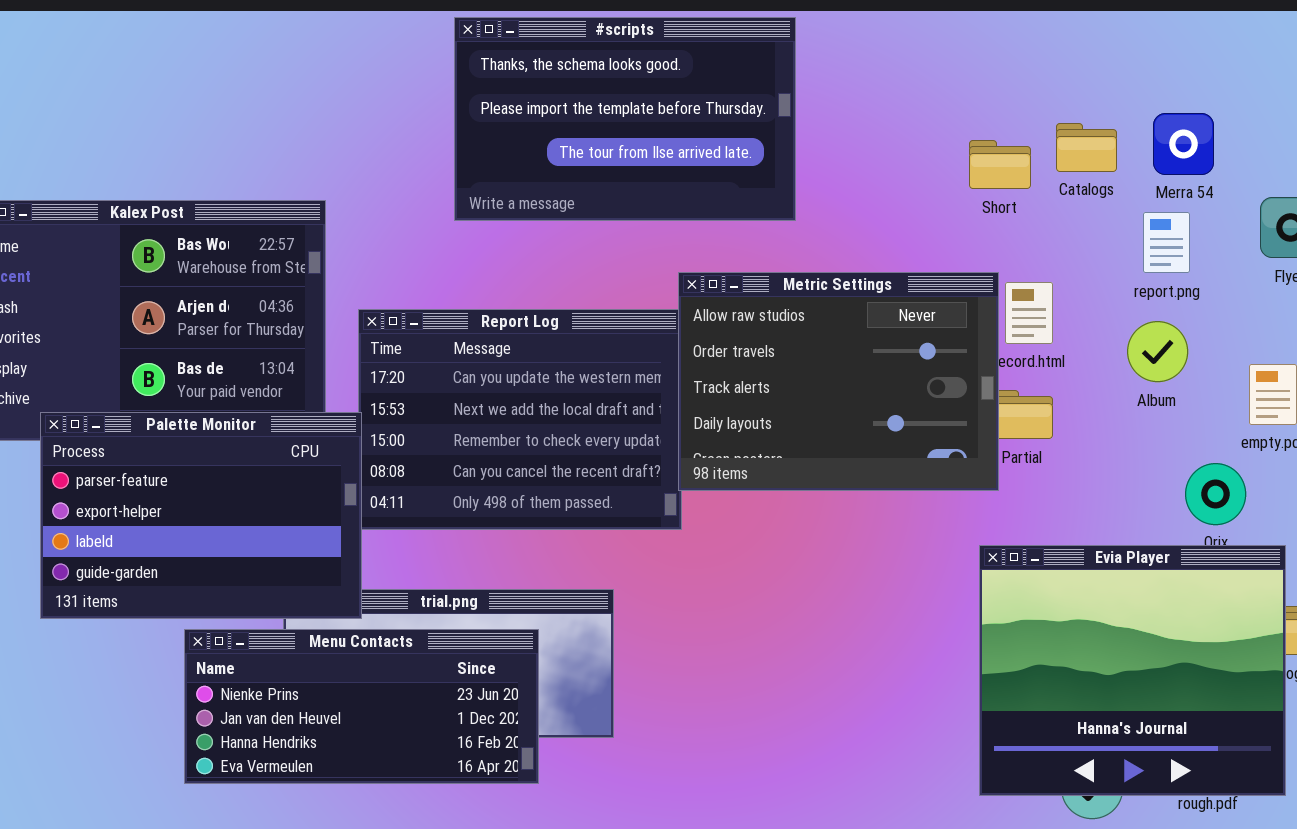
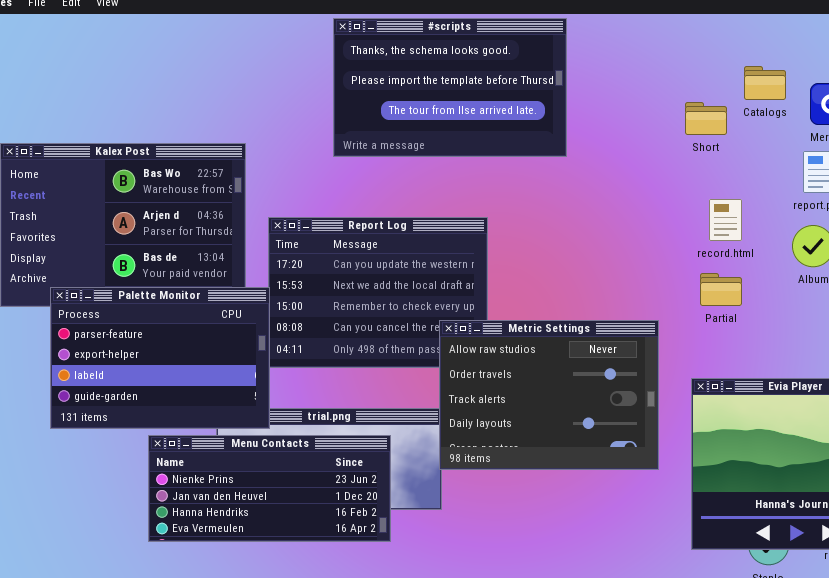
Catalogs: [1056,123,1117,172] -> [744,66,786,100], moved
Metric Settings: [678,272,999,491] -> [439,320,659,470], moved

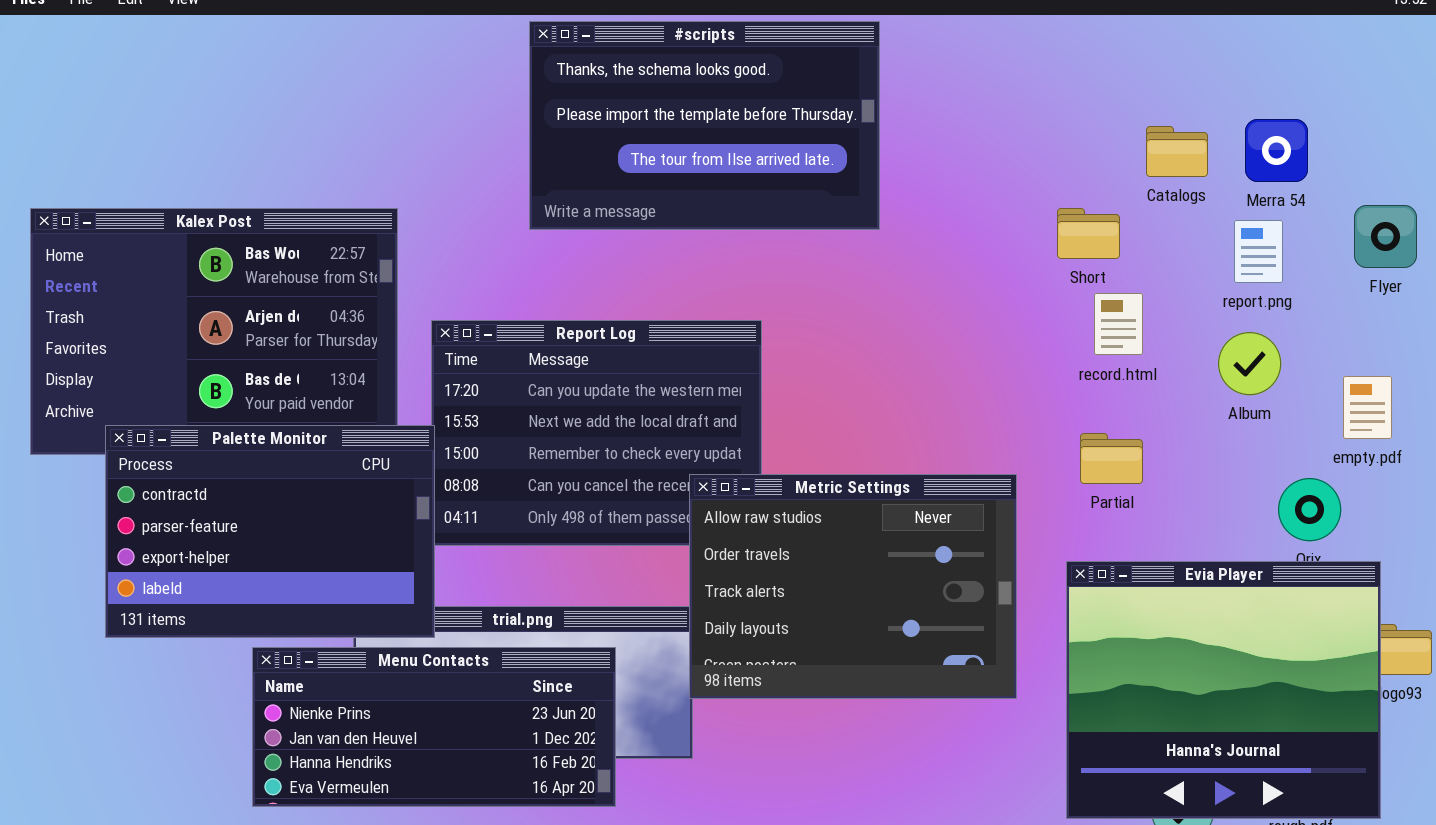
Catalogs: [744,66,786,100] -> [1146,126,1208,177], moved
Short: [685,102,727,135] -> [1057,208,1120,259], moved
Partial: [700,273,742,306] -> [1080,433,1143,484], moved
Palette Monitor: [50,287,270,429] -> [105,425,435,638], scrolled up 1 row

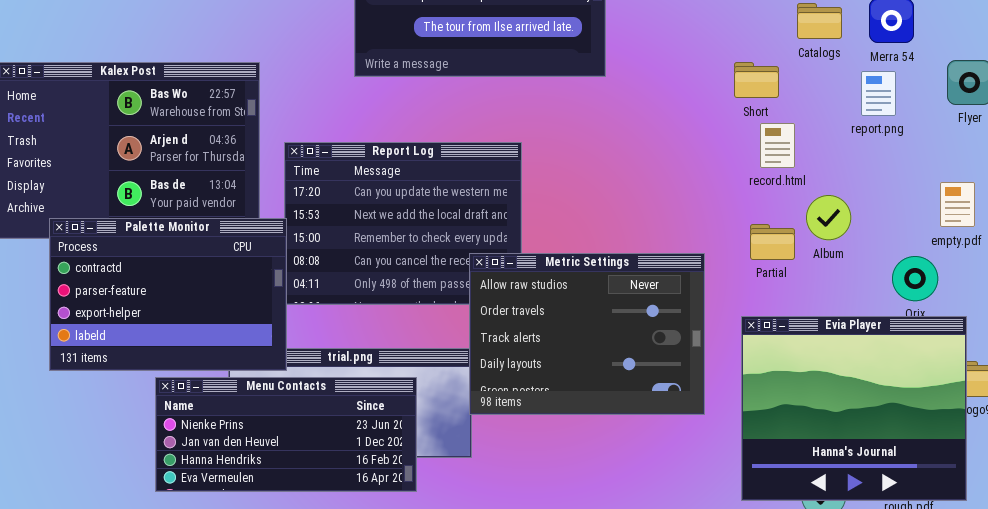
Album: [1218,332,1281,395] -> [806,195,851,240], moved

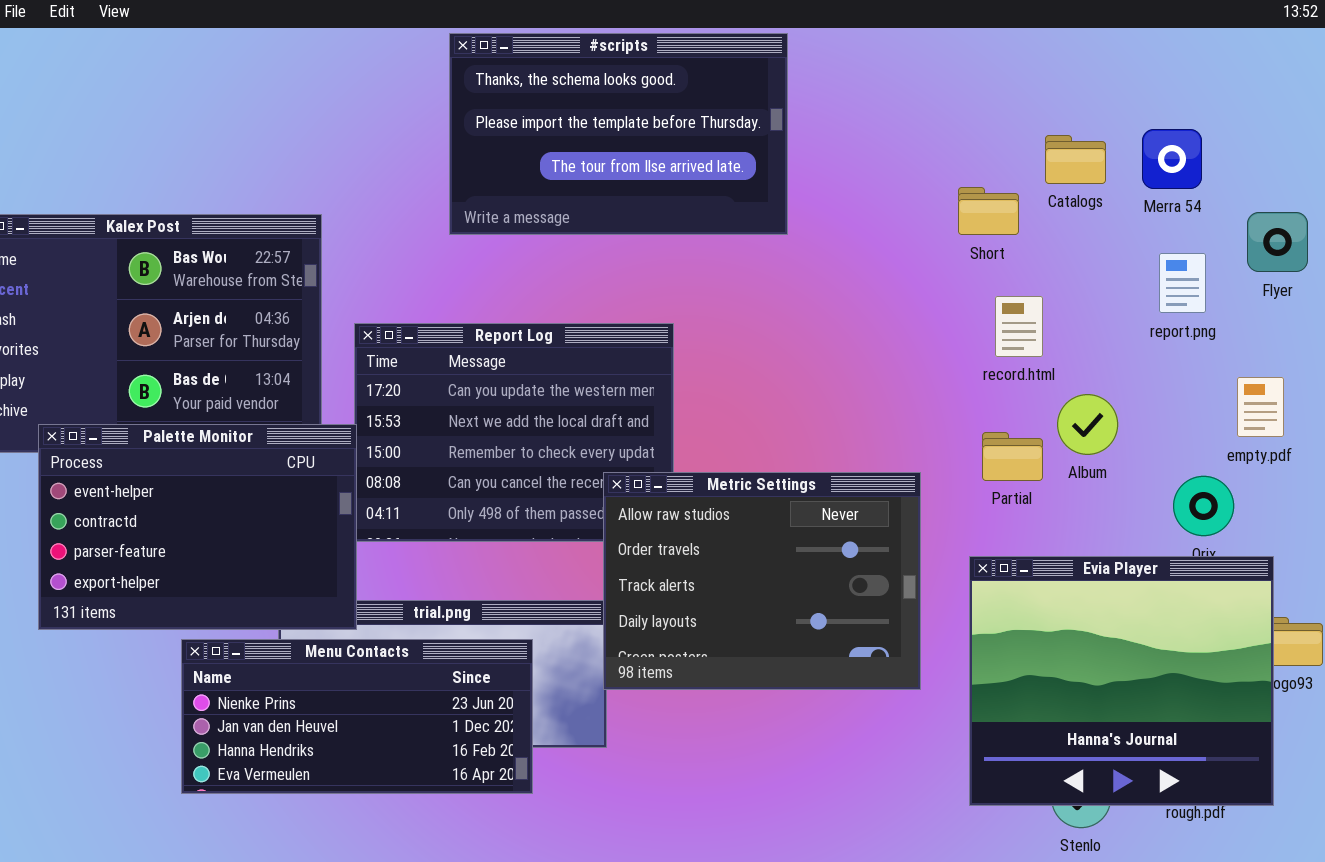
Short: [734,62,779,98] -> [958,187,1019,235], moved
report.png: [861,71,896,116] -> [1159,253,1206,313], moved
Palette Monitor: [49,218,287,371] -> [38,424,357,630], scrolled up 1 row

